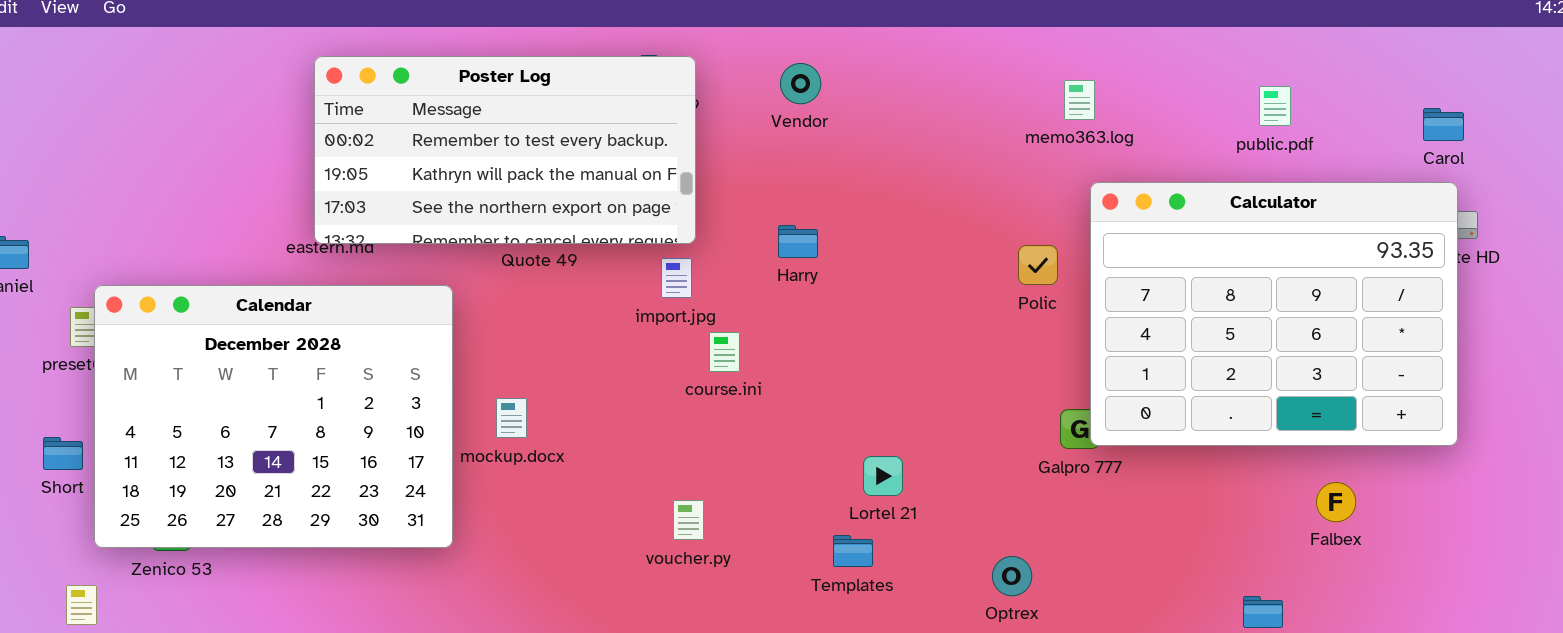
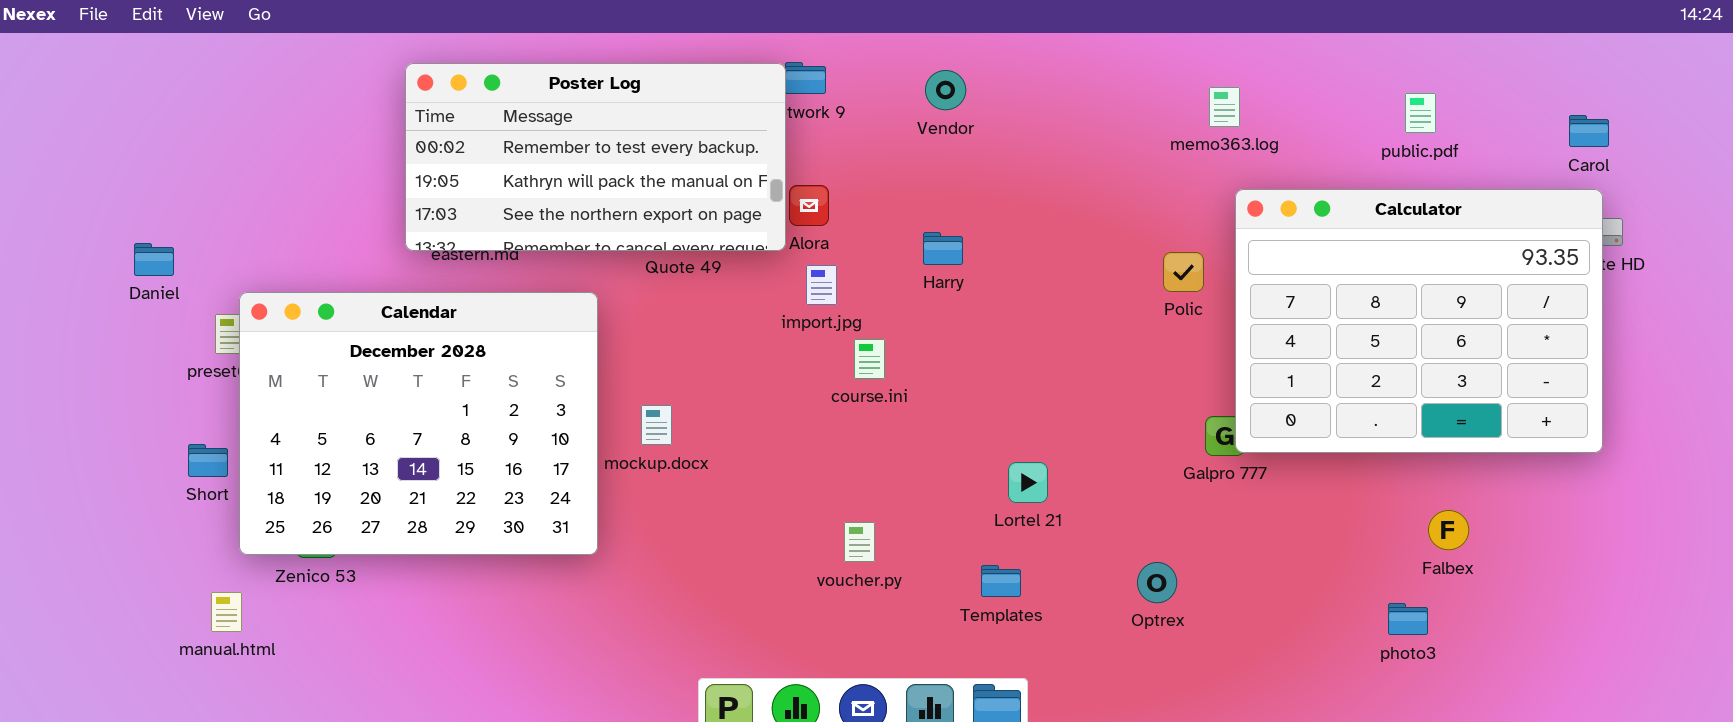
Poster Log: [314,56,696,244] -> [405,63,786,251], moved
Falbex: [1316,482,1356,522] -> [1428,510,1469,550], moved
voucher.py: [673,500,704,540] -> [844,522,875,562], moved
Templates: [833,535,873,567] -> [981,565,1021,597], moved

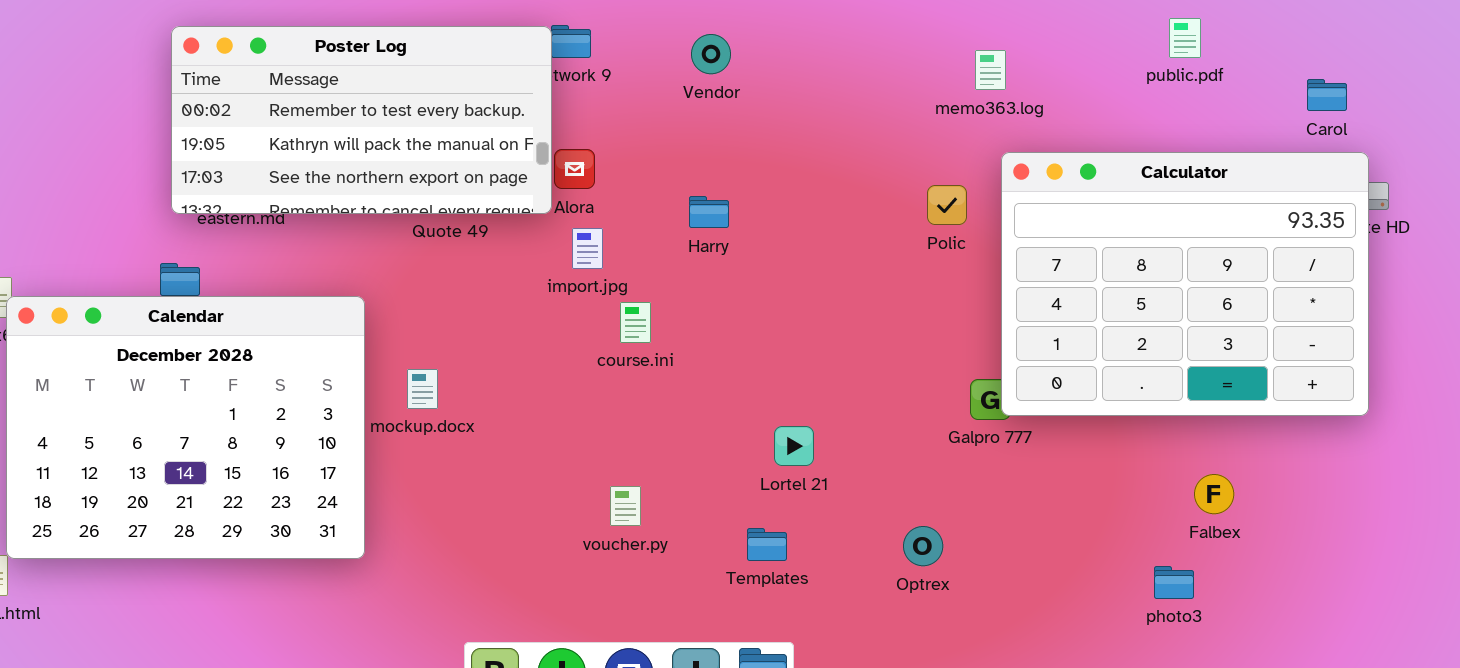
public.pdf: [1405,93,1436,133] -> [1169,18,1201,58], moved
Carol: [1569,115,1609,147] -> [1307,79,1347,111], moved
Polic: [1163,252,1204,292] -> [927,185,967,225], moved
Calendar: [239,292,598,555] -> [6,296,365,559], moved

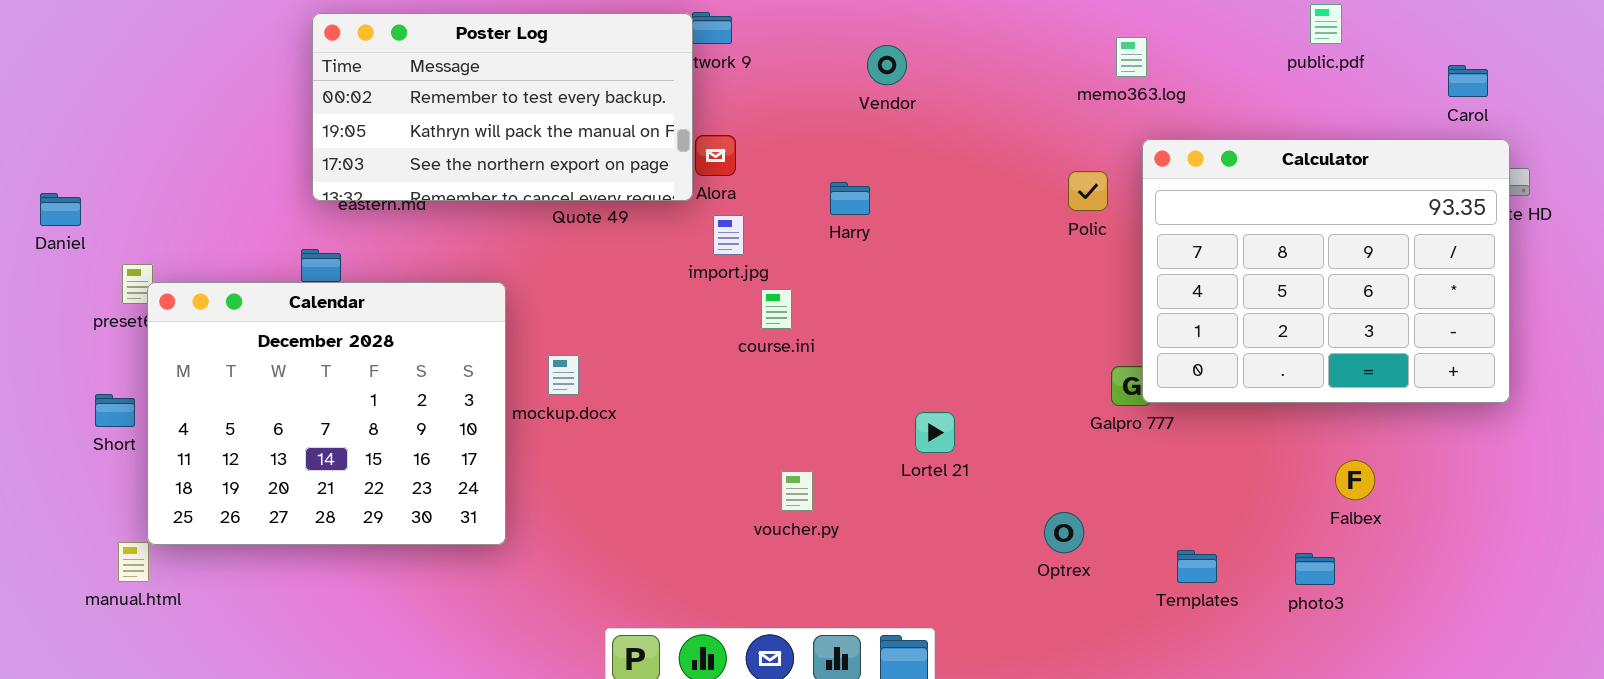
Vendor: [691,34,731,74] -> [867,45,907,85], moved
voucher.py: [610,486,641,526] -> [781,471,813,511], moved
Templates: [747,528,787,561] -> [1177,550,1217,583], moved

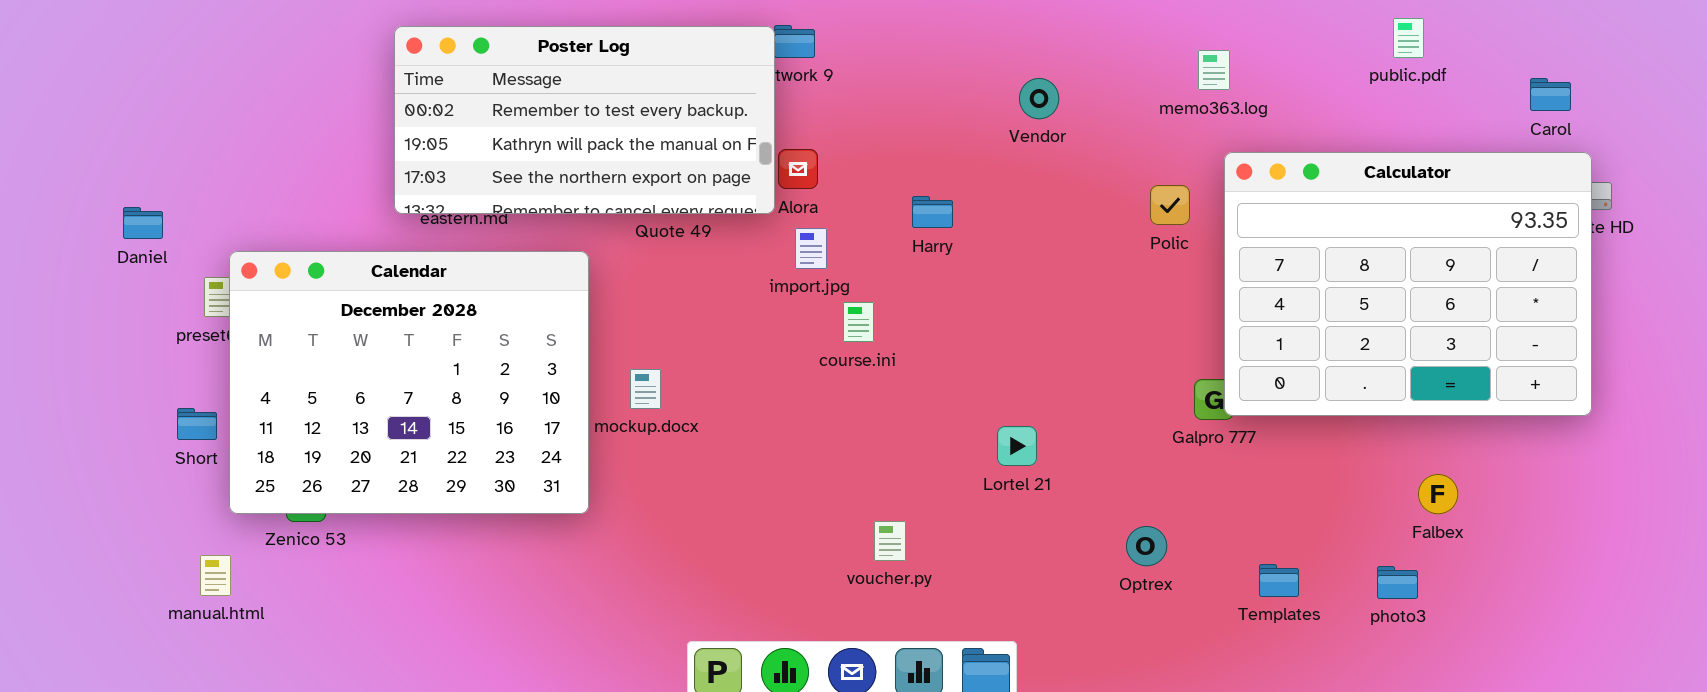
Vendor: [867,45,907,85] -> [1019,78,1059,119], moved
Calendar: [147,282,506,545] -> [229,251,589,514], moved
voucher.py: [781,471,813,511] -> [874,521,906,561], moved

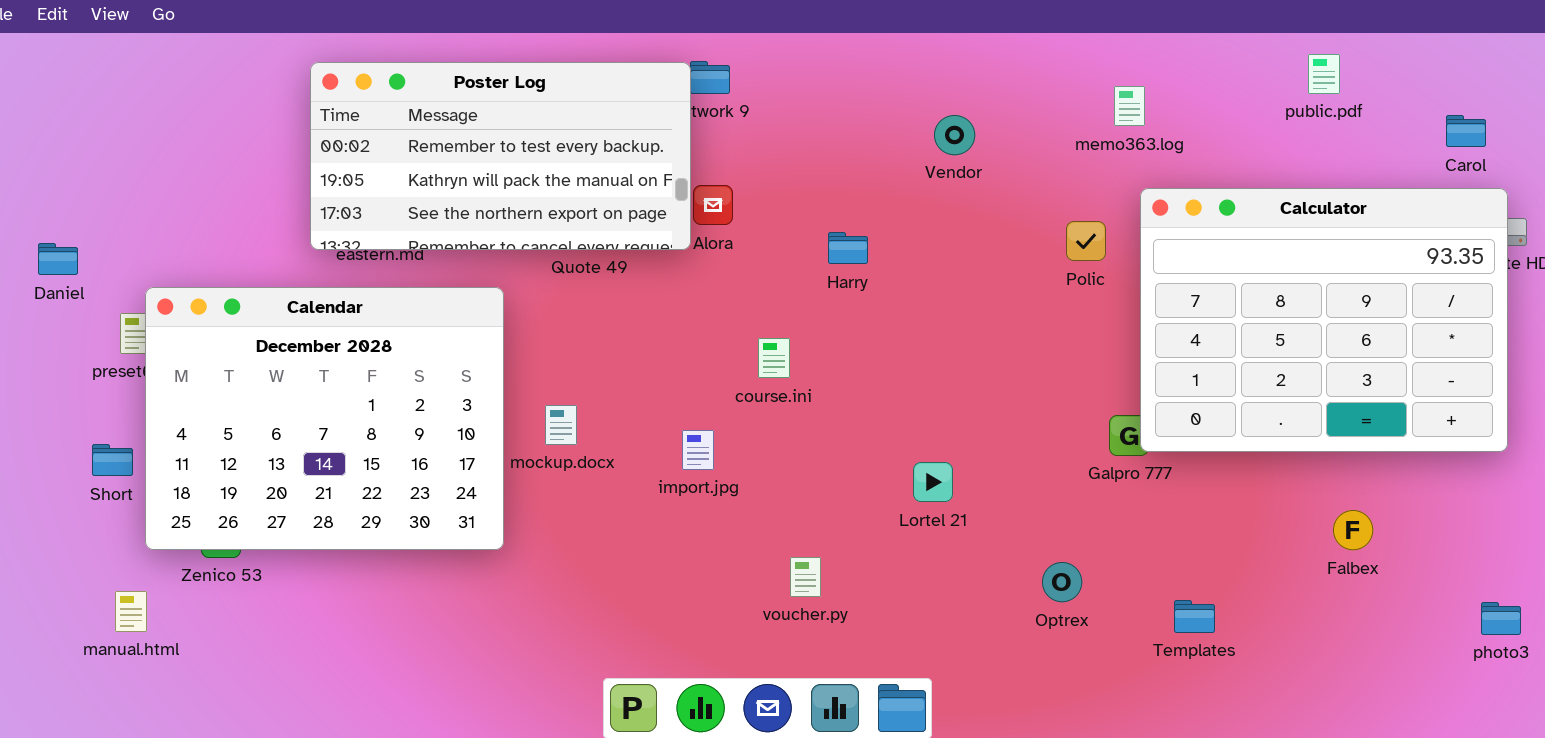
import.jpg: [795,228,827,269] -> [682,430,714,470], moved
photo3: [1377,566,1418,599] -> [1481,602,1521,635], moved

